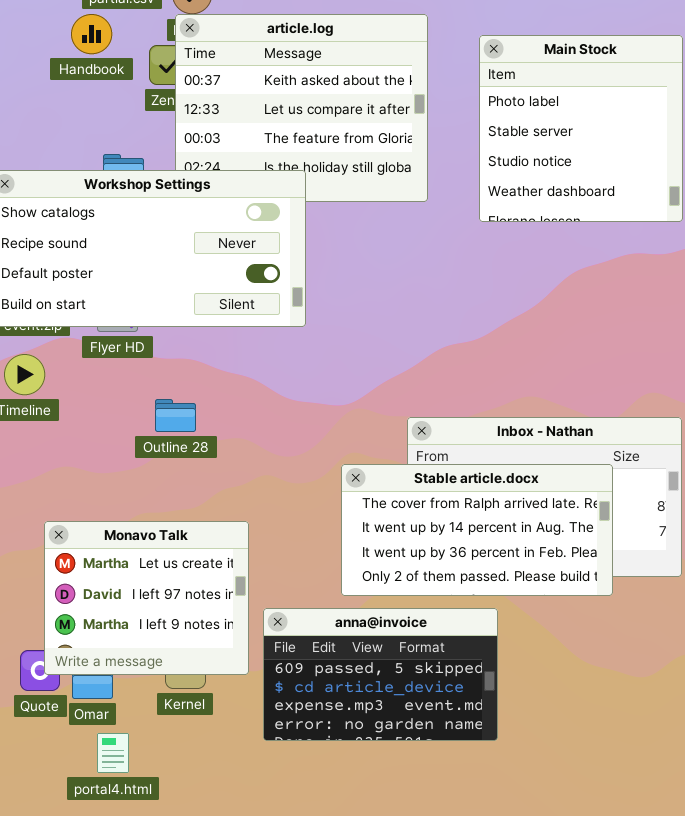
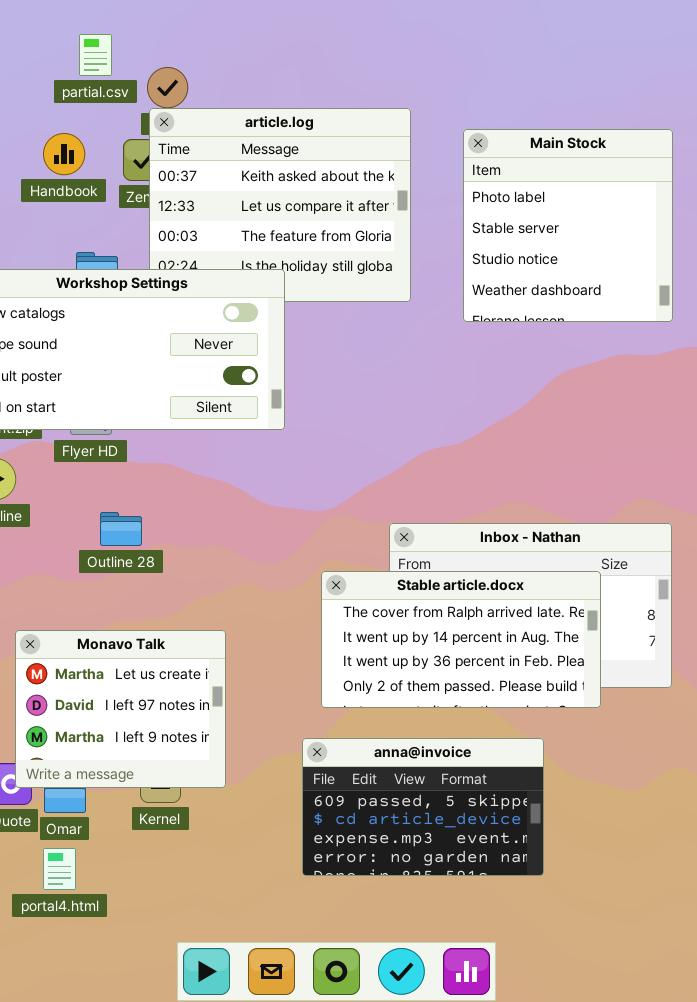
Handbook: [71,14,112,54] -> [43,133,85,175], moved
Outline 28: [155,399,196,432] -> [100,512,142,546], moved
anna@invoice: [263,608,498,741] -> [302,738,544,876], moved
portal4.html: [97,733,129,773] -> [43,848,76,890], moved

